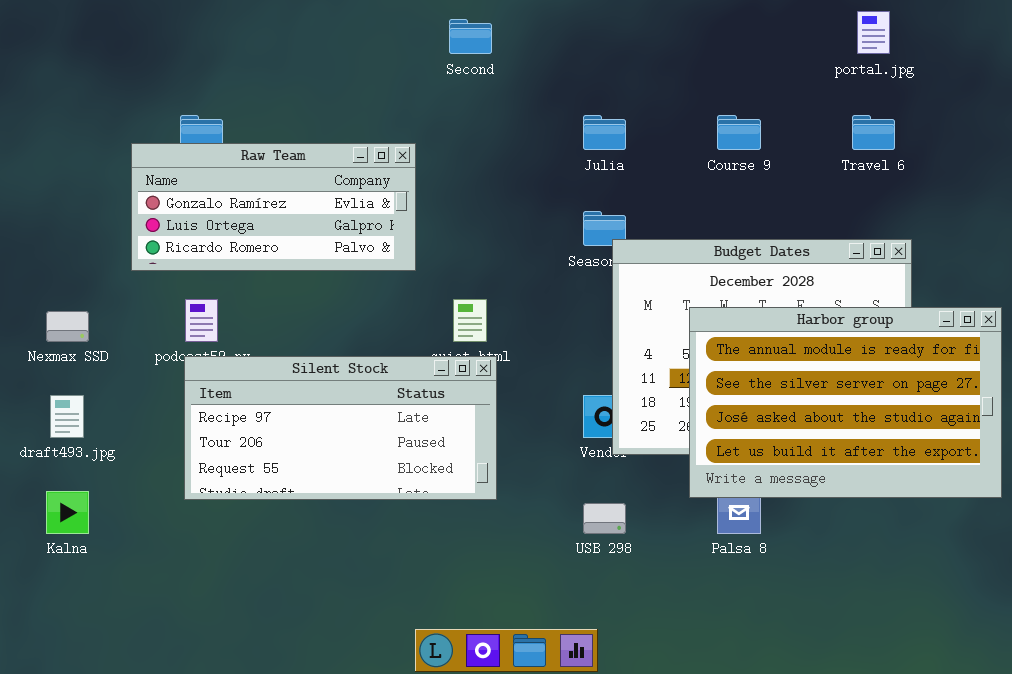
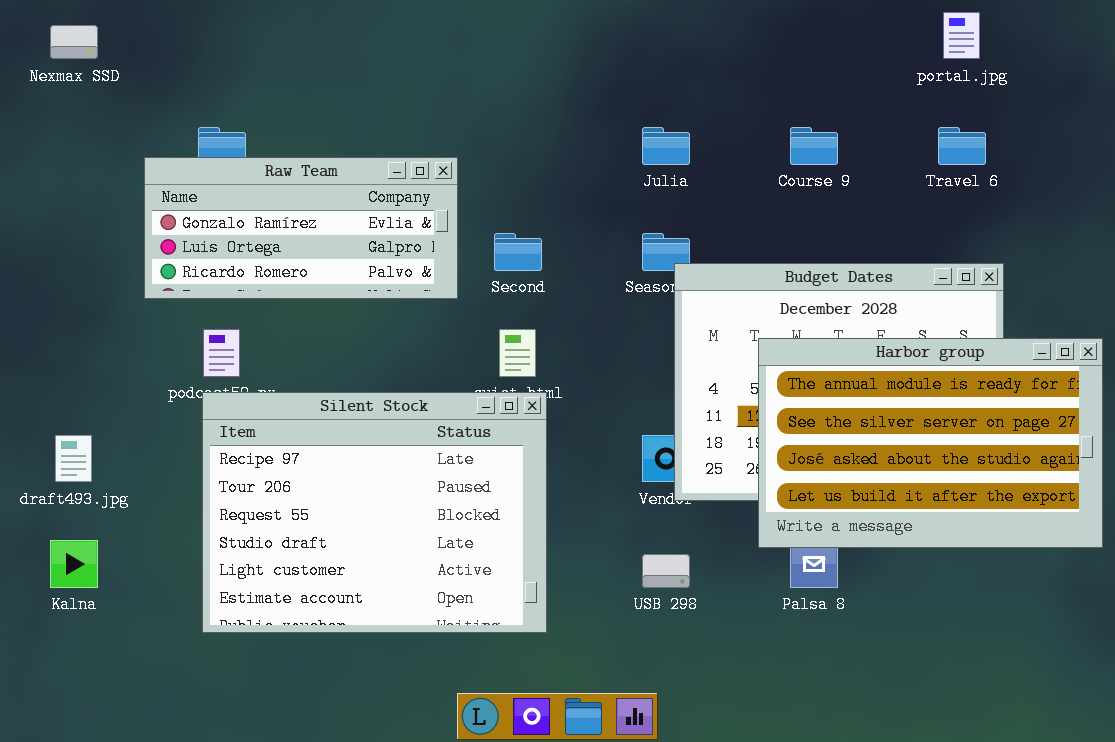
Second: [449,19,492,54] -> [494,233,542,271], moved
Nexmax SSD: [46,311,89,342] -> [50,25,98,59], moved
Silent Stock: [184,356,497,500] -> [202,392,547,633], resized

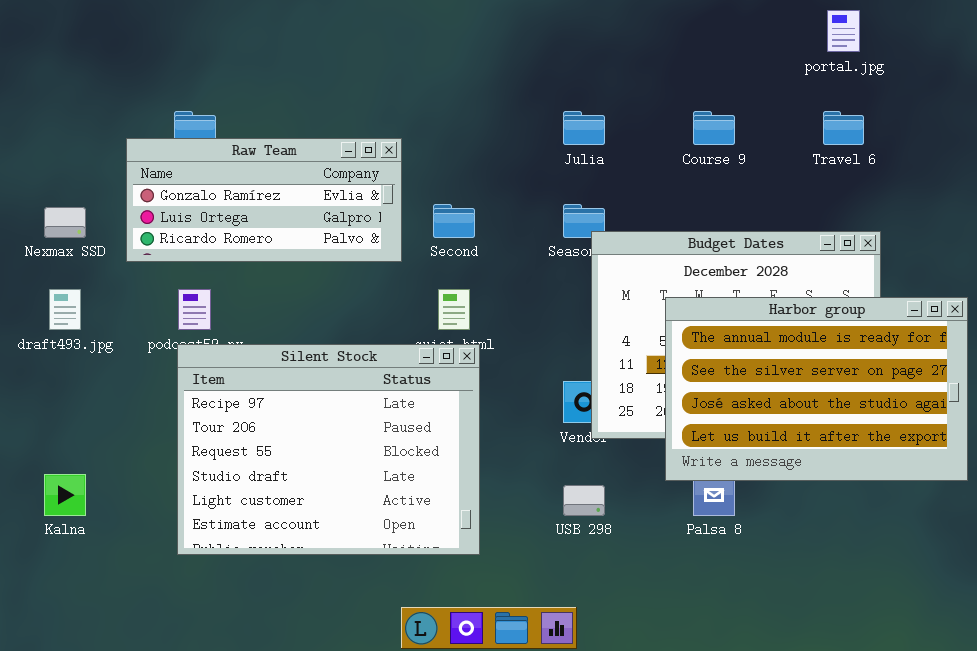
Nexmax SSD: [50,25,98,59] -> [44,207,86,238], moved
draft493.jpg: [55,435,92,482] -> [49,289,81,330], moved

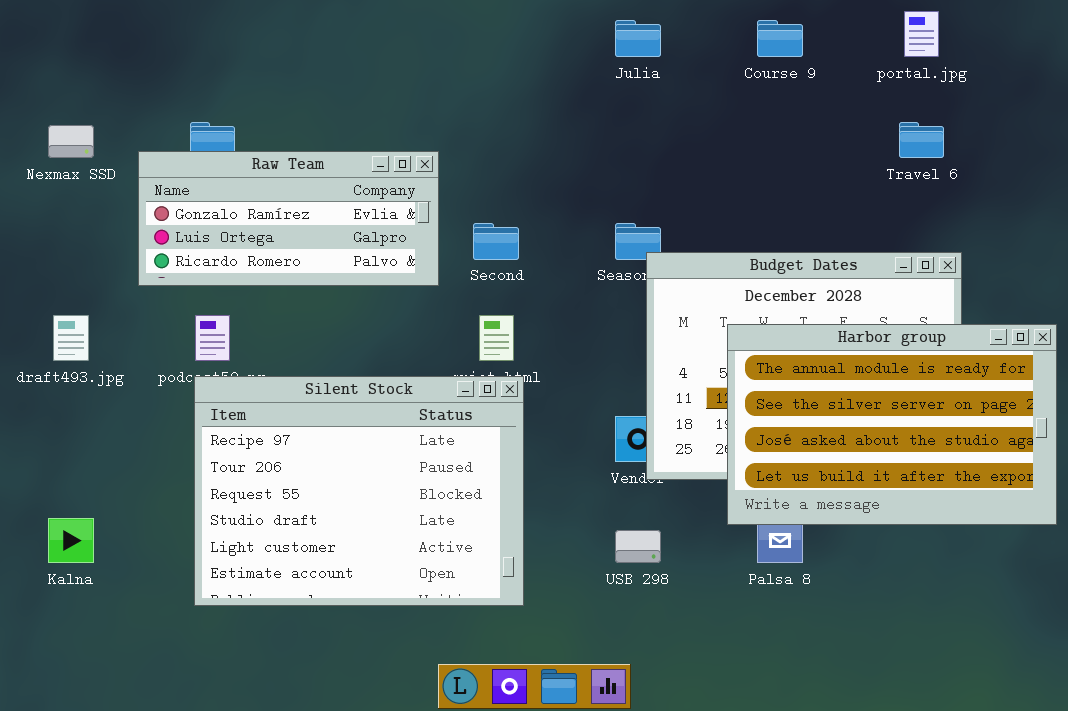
Julia: [563,111,605,145] -> [615,20,661,57], moved
Course 9: [693,111,735,145] -> [757,20,803,57], moved
Nexmax SSD: [44,207,86,238] -> [48,125,94,158], moved

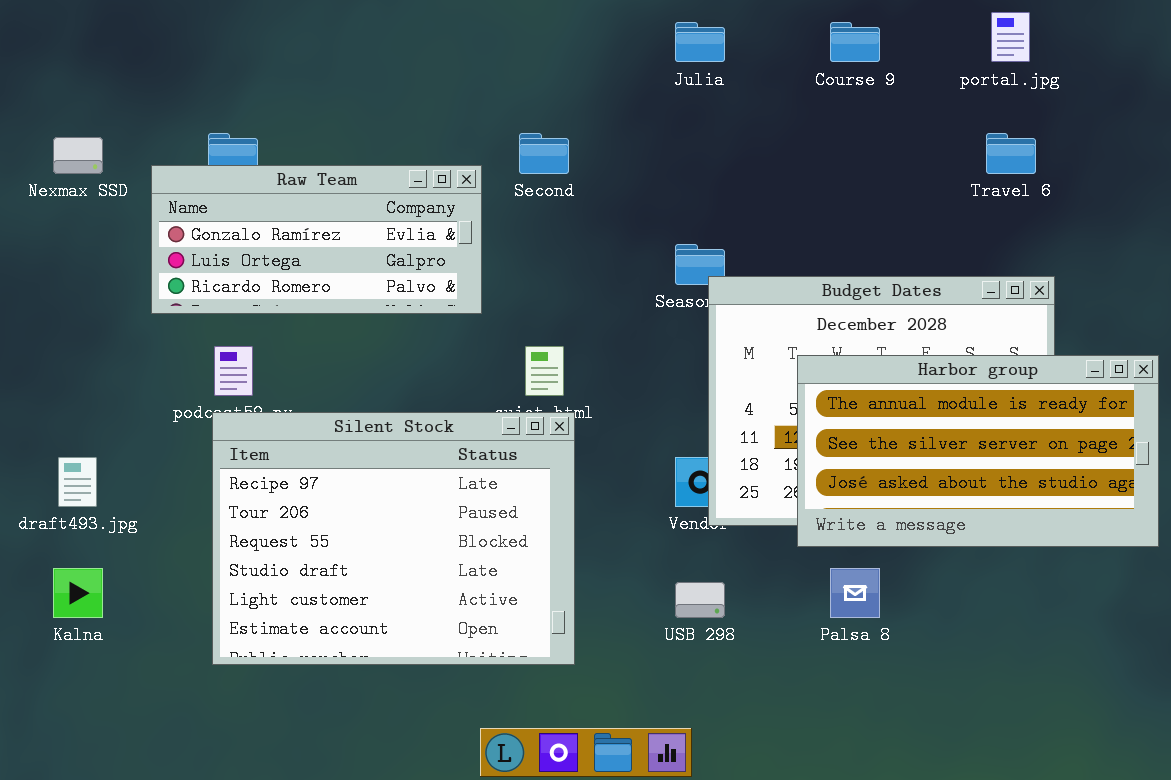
Second: [473,223,519,260] -> [519,133,569,174], moved
draft493.jpg: [53,315,89,361] -> [58,457,97,507], moved
Harbor group: [727,324,1057,525] -> [797,355,1159,547], resized

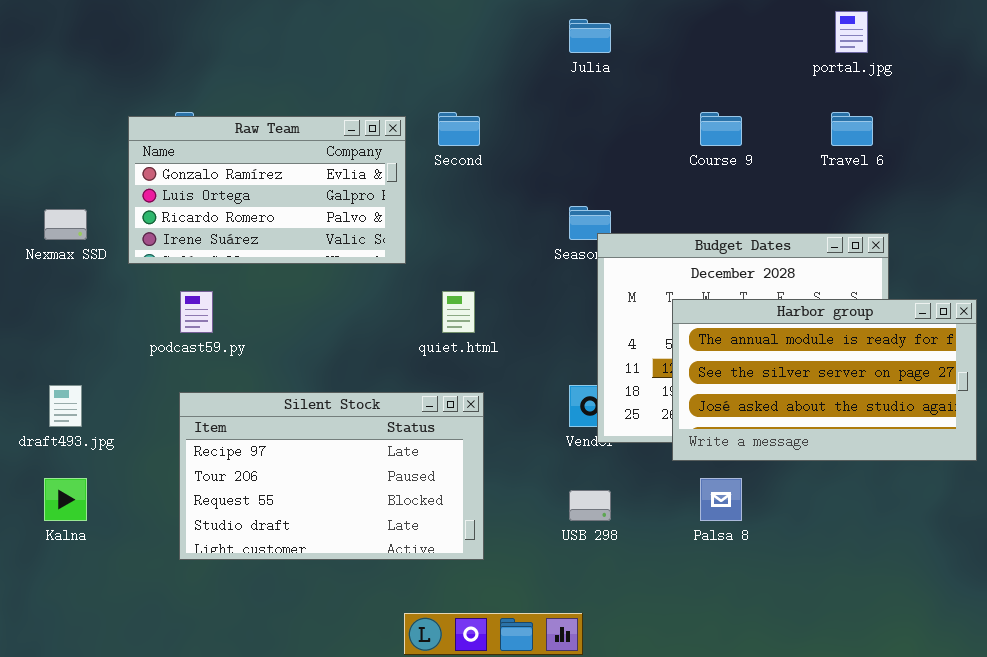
Course 9: [830,22,880,62] -> [700,112,742,146], moved
Nexmax SSD: [53,137,103,174] -> [44,209,87,240], moved
Raw Team: [151,165,482,314] -> [128,116,406,264], resized
Silent Stock: [212,412,575,665] -> [179,392,484,560], resized

